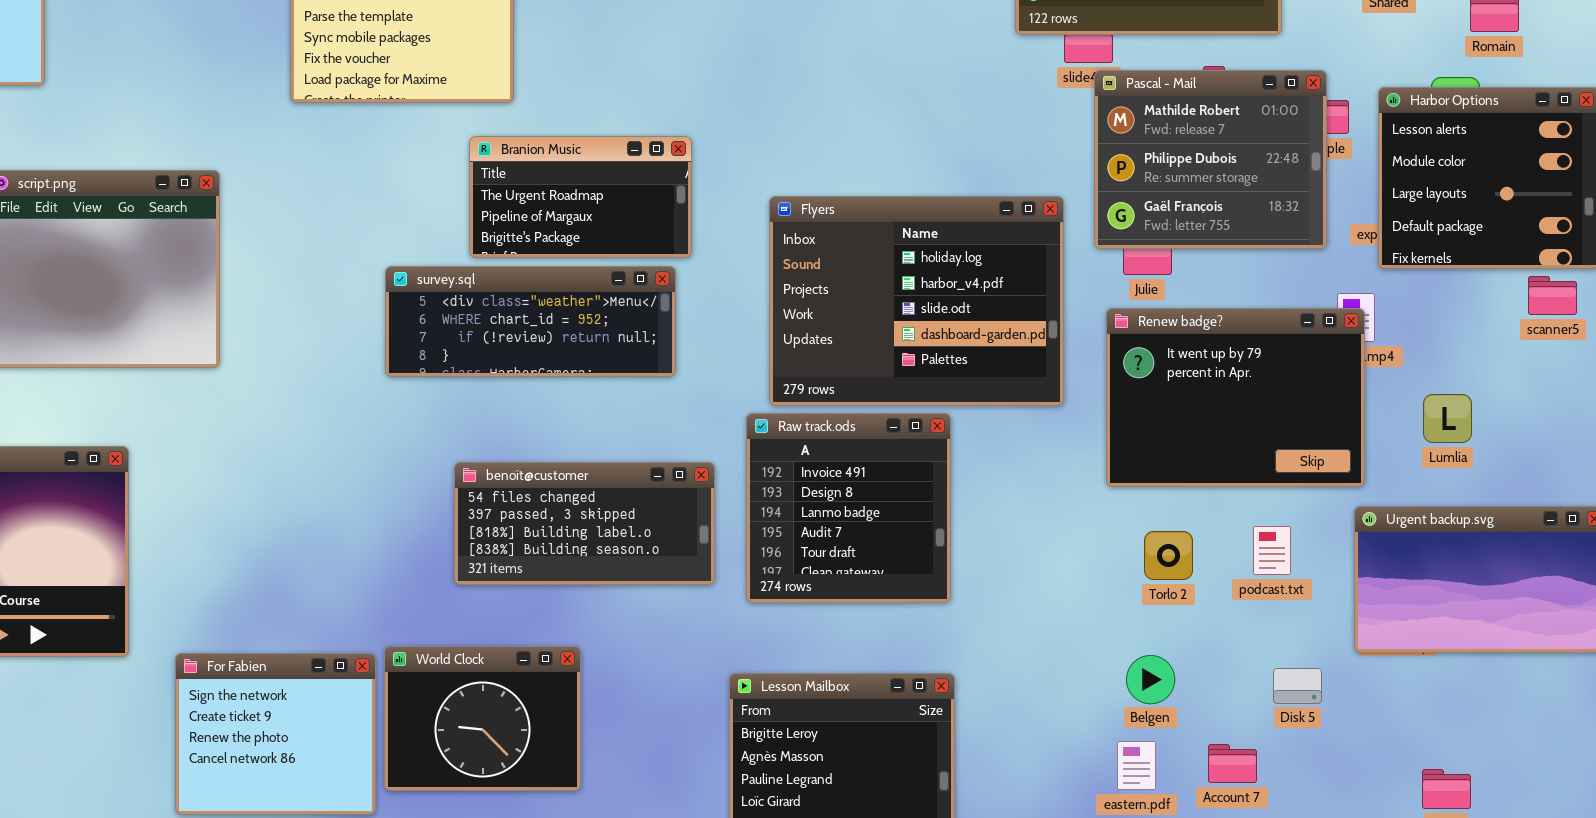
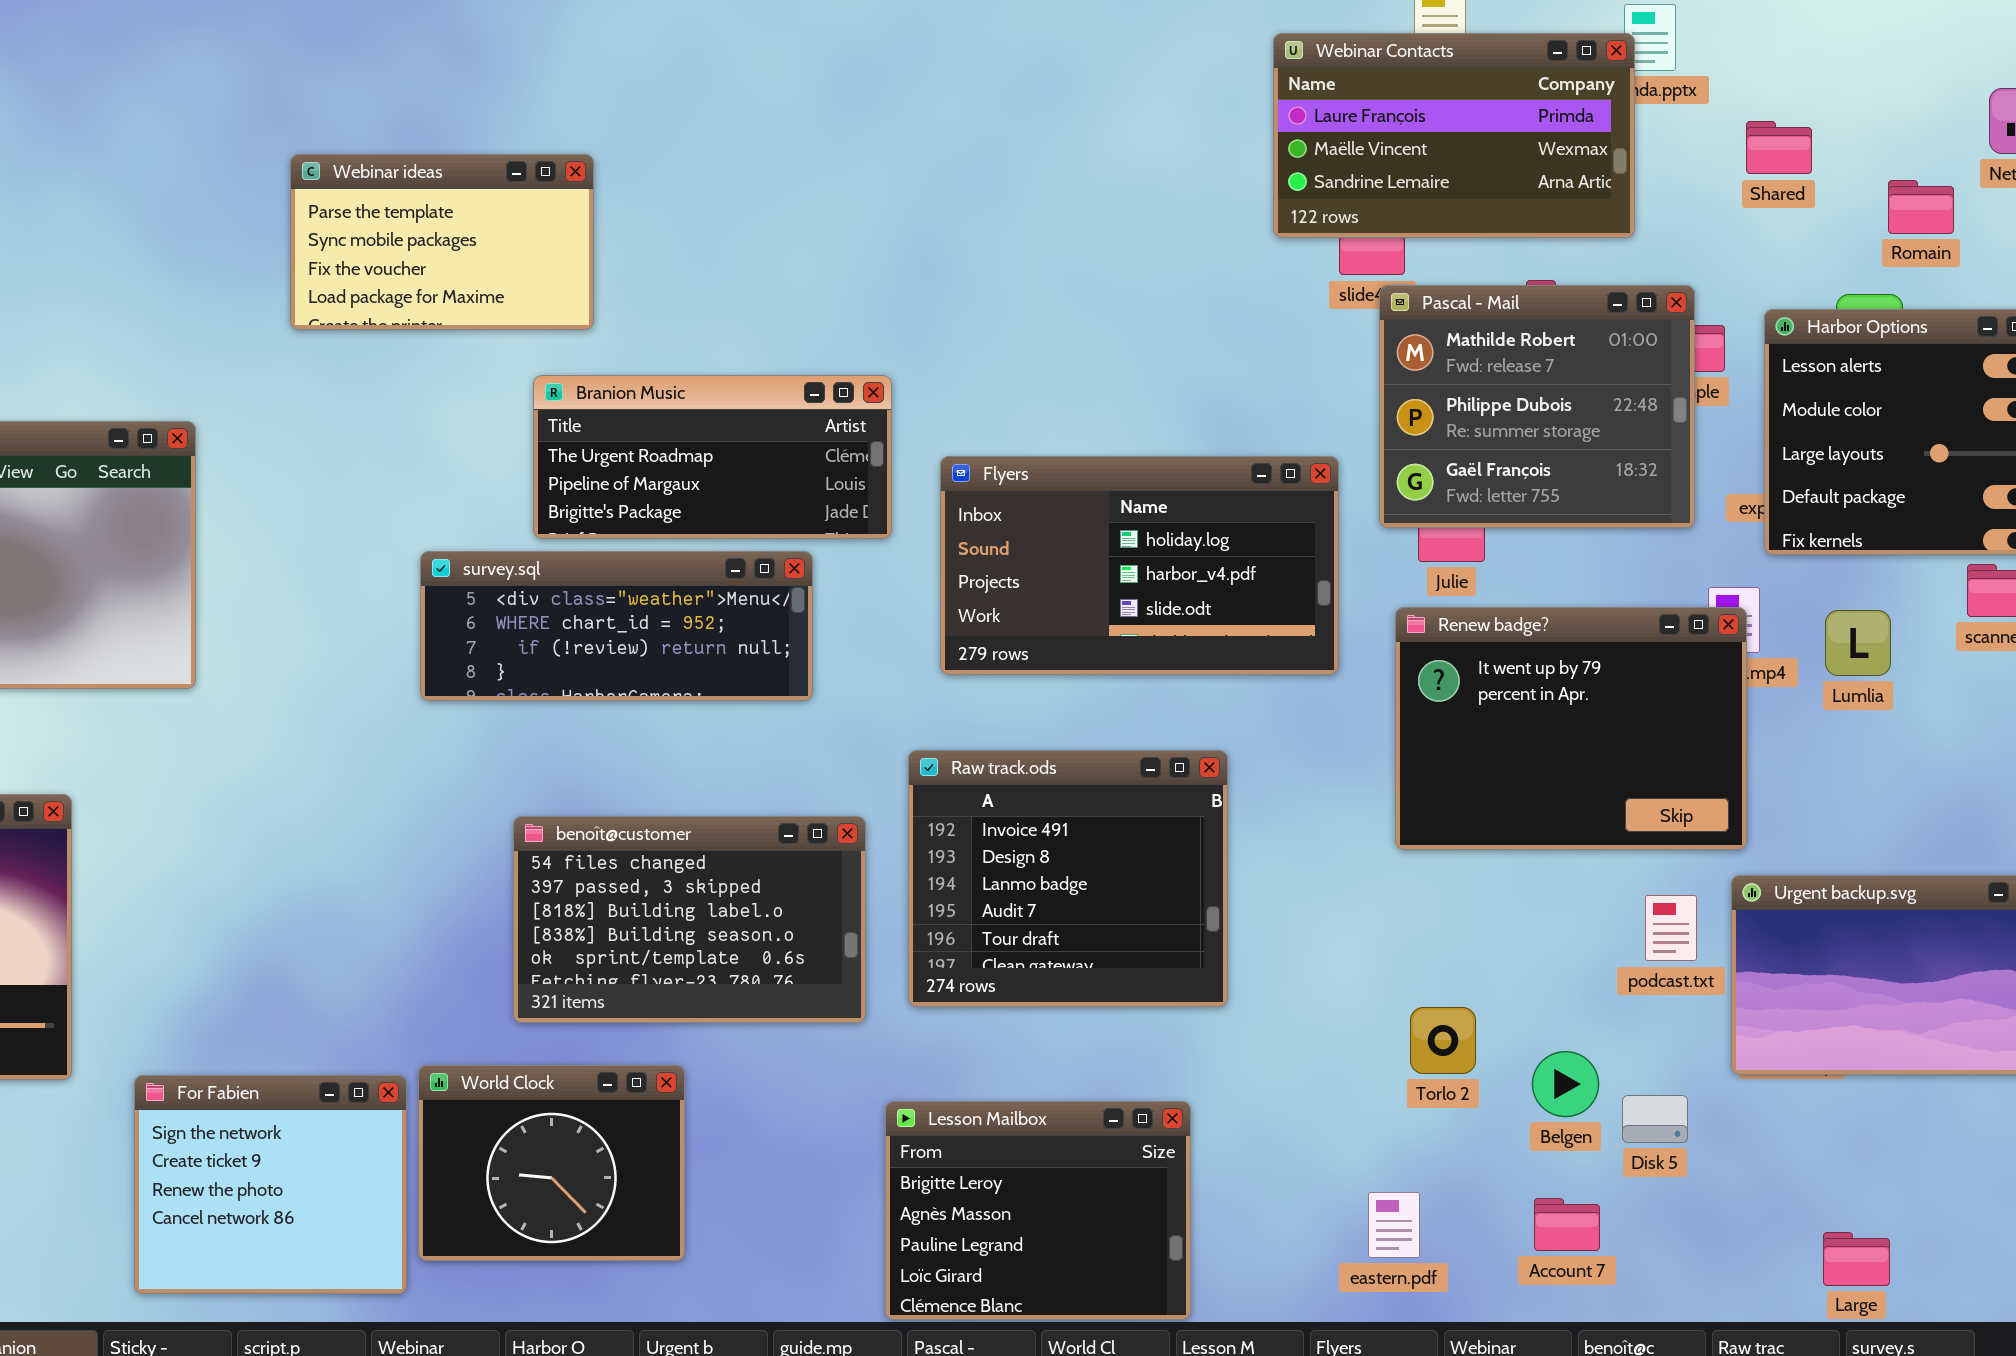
Branion Music: [469,136,692,258] -> [533,375,892,539], resized
Flyers: [769,196,1064,406] -> [940,456,1339,675], resized
Lumlia: [1423,394,1472,443] -> [1825,610,1891,676], moved
Raw track.ods: [746,413,951,603] -> [908,750,1228,1007], resized
benoît@customer: [454,462,715,585] -> [513,816,866,1023], resized
podcast.txt: [1253,526,1291,575] -> [1645,895,1697,961], moved
Torlo 2: [1144,531,1193,580] -> [1410,1007,1476,1074], moved
Belgen: [1126,655,1175,704] -> [1532,1051,1599,1117], moved
eastern.pdf: [1117,741,1156,790] -> [1368,1192,1420,1258], moved

